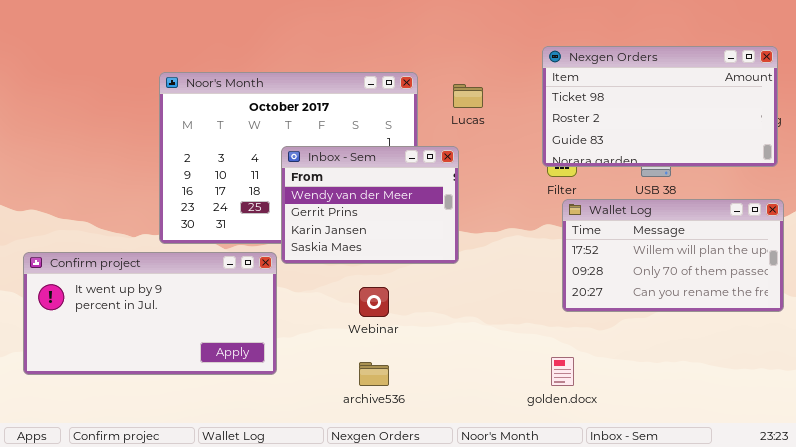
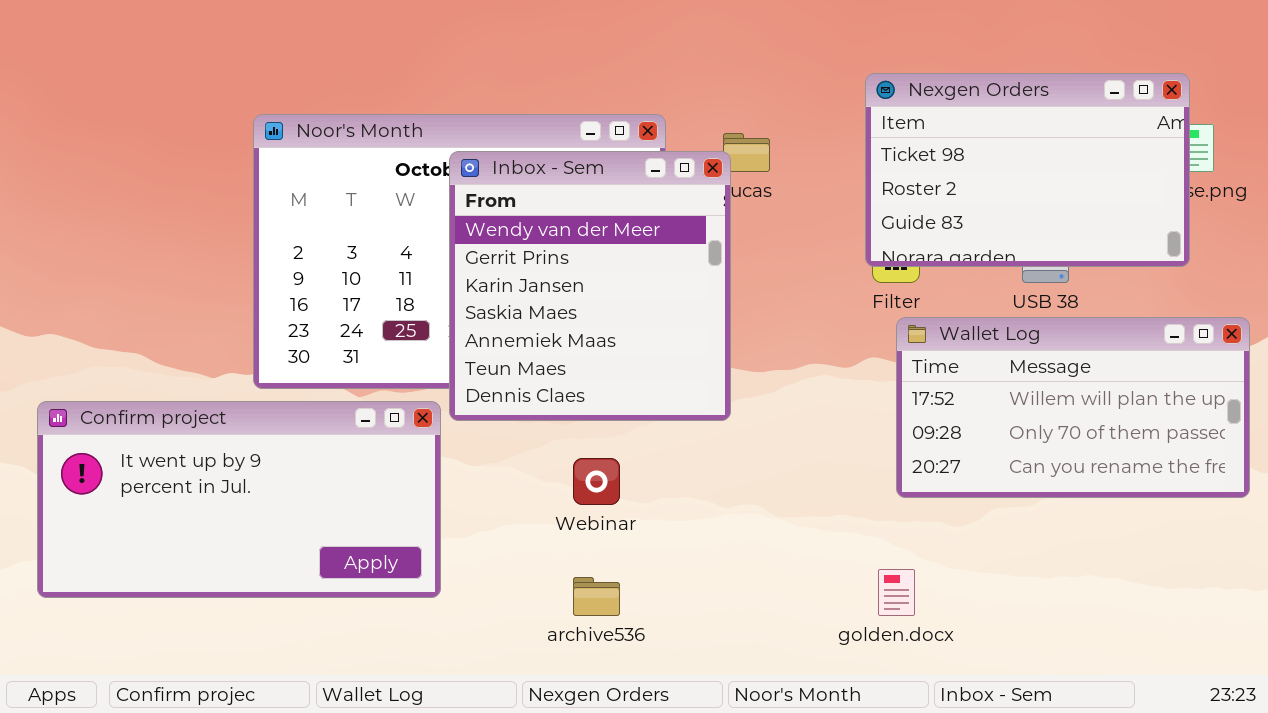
Nexgen Orders: [542,46,778,167] -> [865,73,1190,267], resized
Inbox - Sem: [281,146,459,264] -> [449,151,731,421], resized

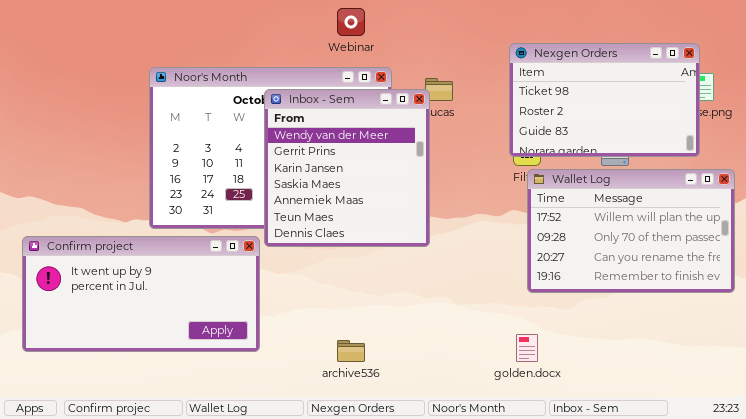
Wallet Log: [896,317,1250,498] -> [527,169,735,293], resized
Webinar: [573,458,620,505] -> [337,8,365,36], moved

